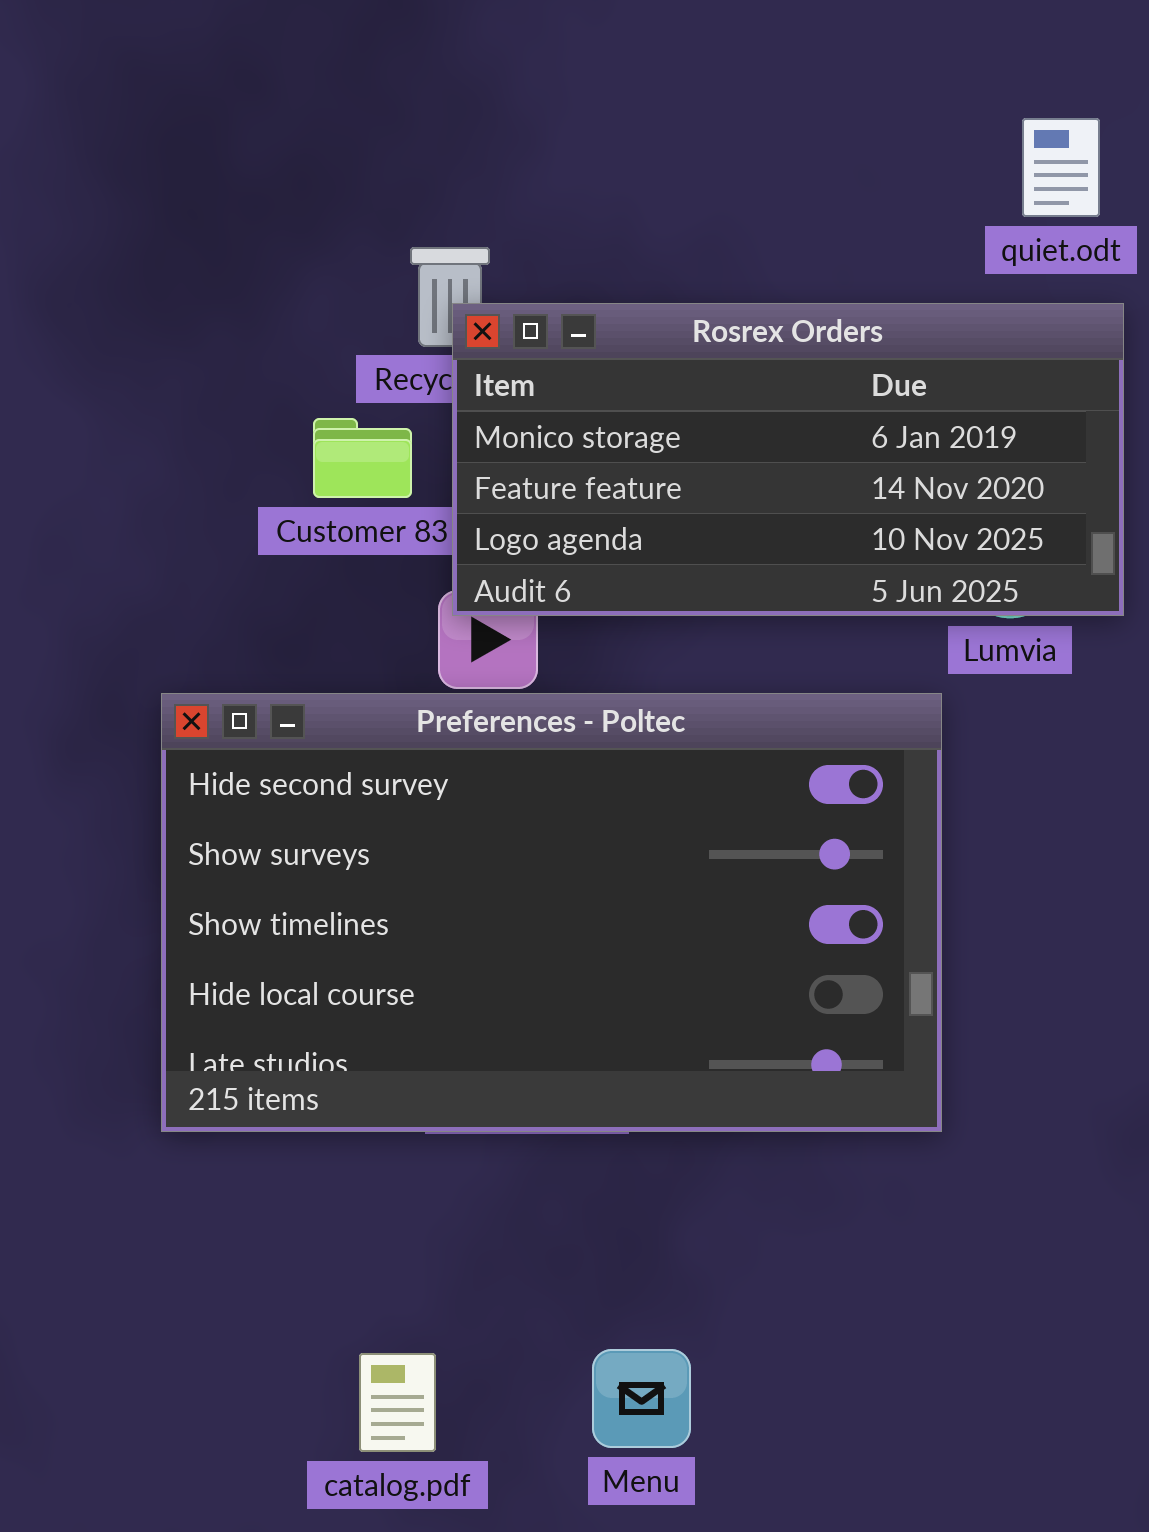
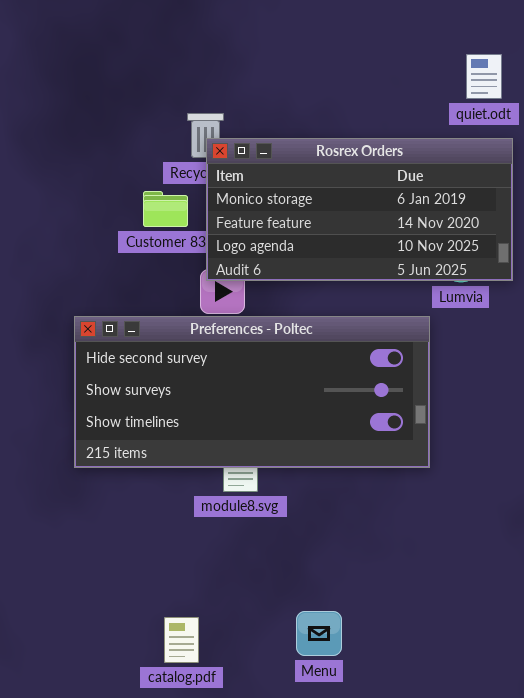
Preferences - Poltec: [161,693,942,1132] -> [74,316,430,468], resized
Menu: [592,1349,691,1448] -> [296,611,342,656], moved

